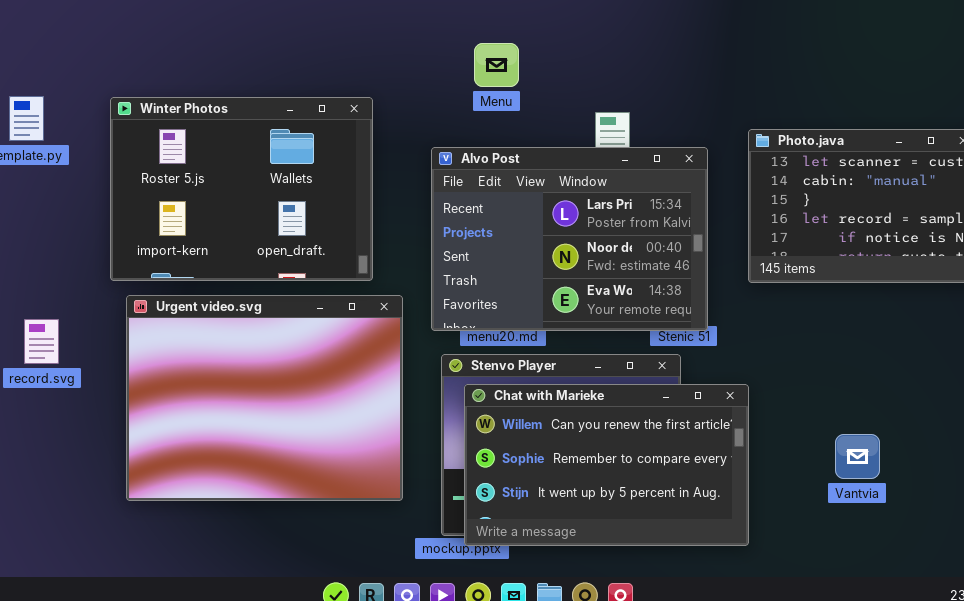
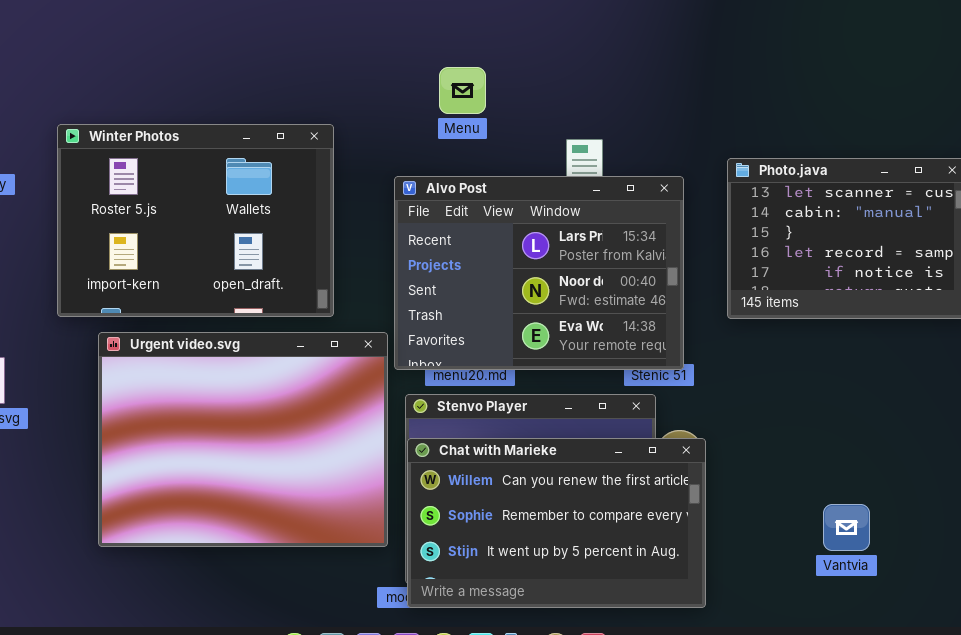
Urgent video.svg: [126,295,403,501] -> [98,332,388,547], moved
Chat with Marieke: [464,384,749,546] -> [407,438,706,608], moved
Vantvia: [835,434,880,479] -> [823,504,870,551], moved

